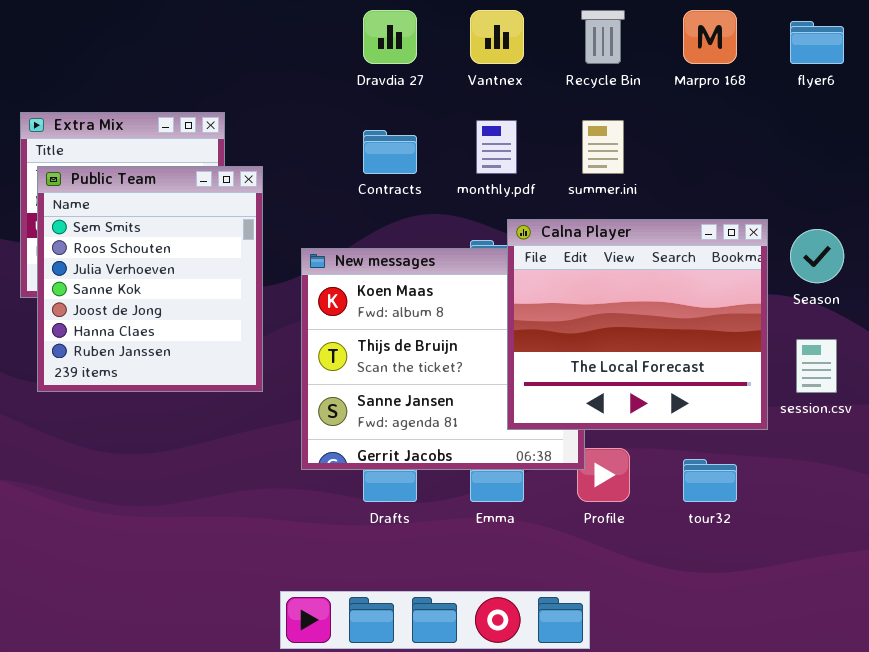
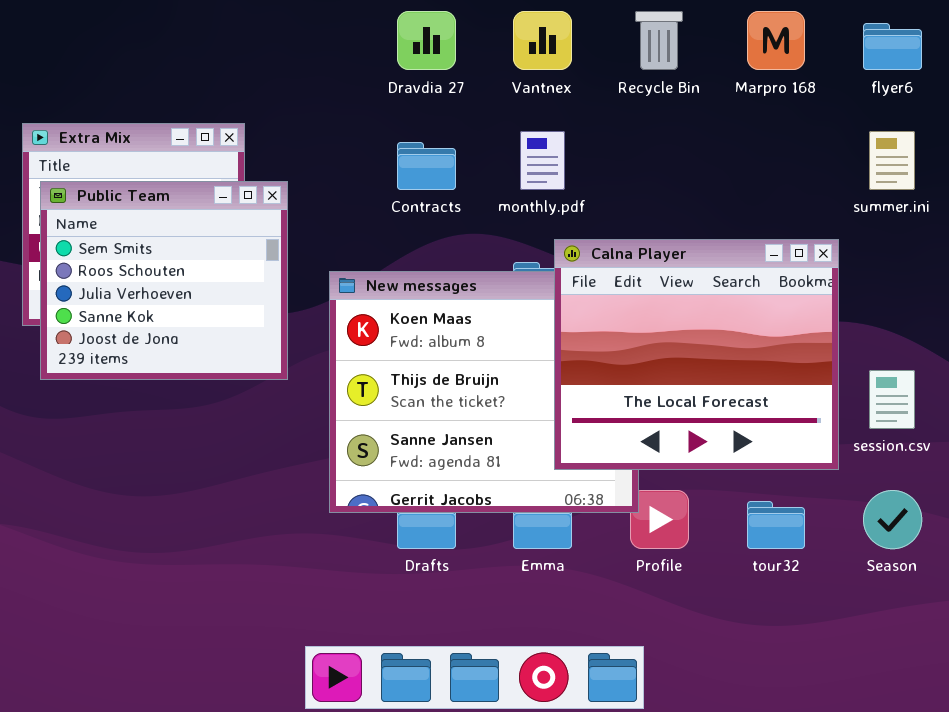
summer.ini: [582,120,624,174] -> [869,131,915,190], moved
Public Team: [37,166,263,392] -> [40,181,288,380], resized
Season: [790,229,844,283] -> [863,490,922,549], moved

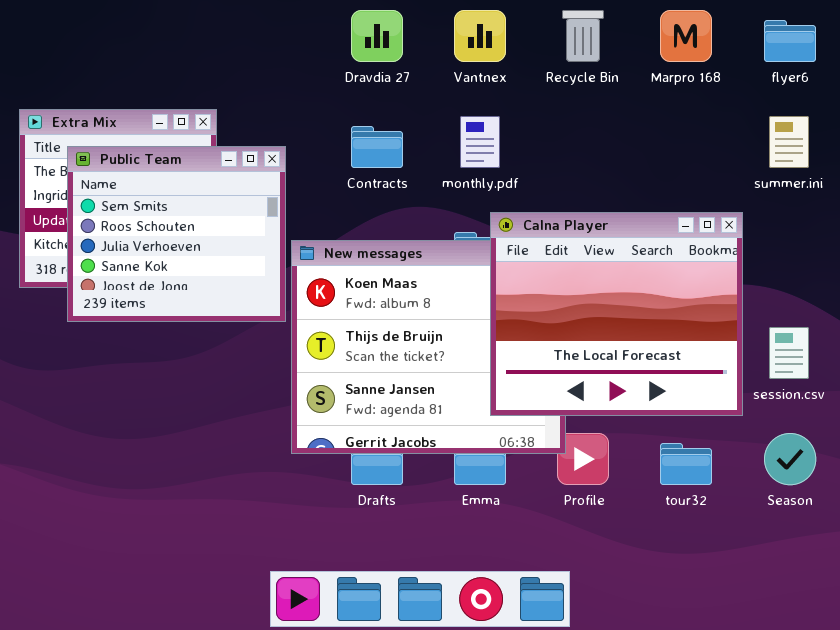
Public Team: [40,181,288,380] -> [67,146,286,322], moved

